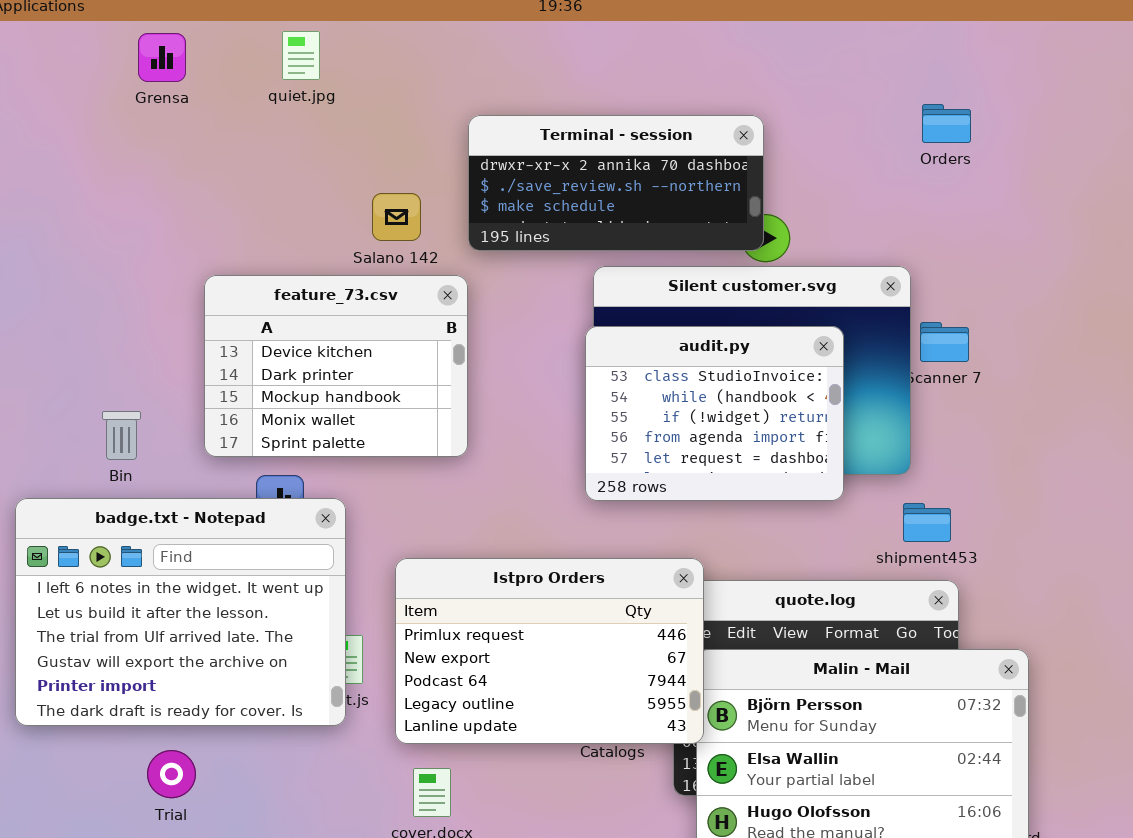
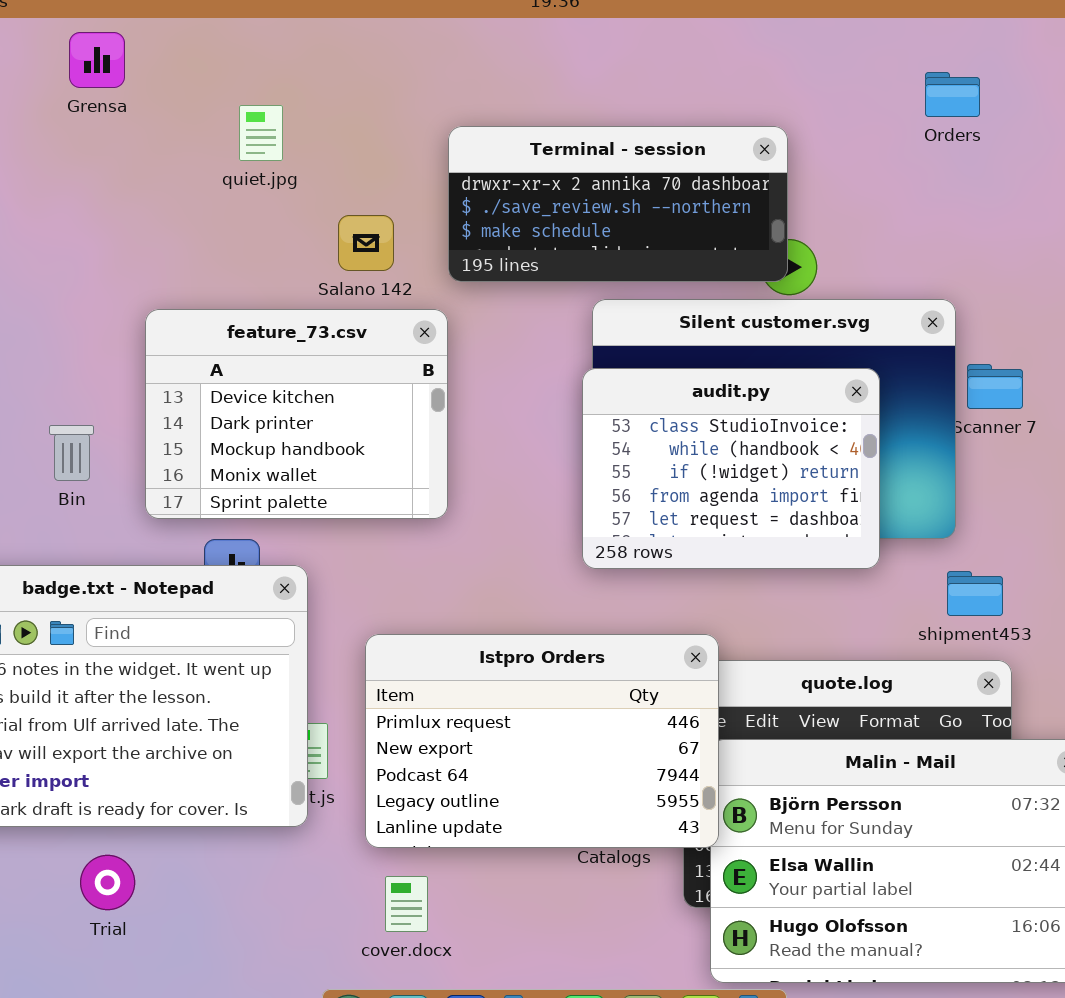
quiet.jpg: [282,31,320,80] -> [239,105,283,161], moved
Orders: [922,104,971,143] -> [925,72,980,117], moved
Bin: [102,411,141,460] -> [49,425,94,481], moved

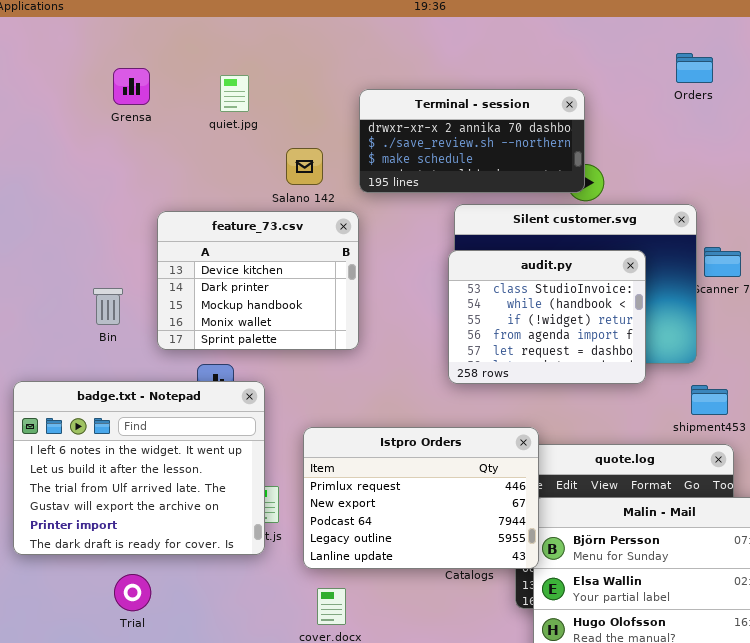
Grensa: [69,32,125,88] -> [113,68,150,105], moved

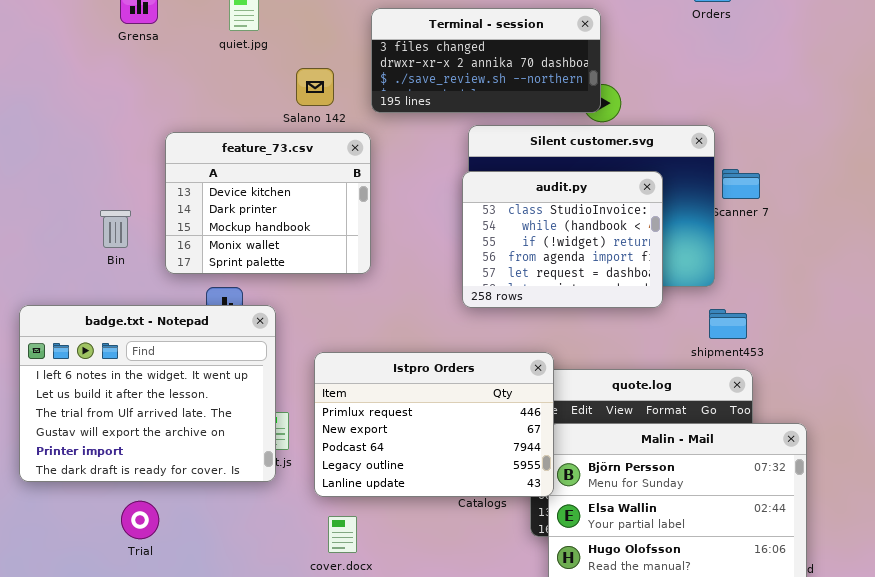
Terminal - session: [359,89,585,193] -> [371,8,601,113], scrolled up 1 row

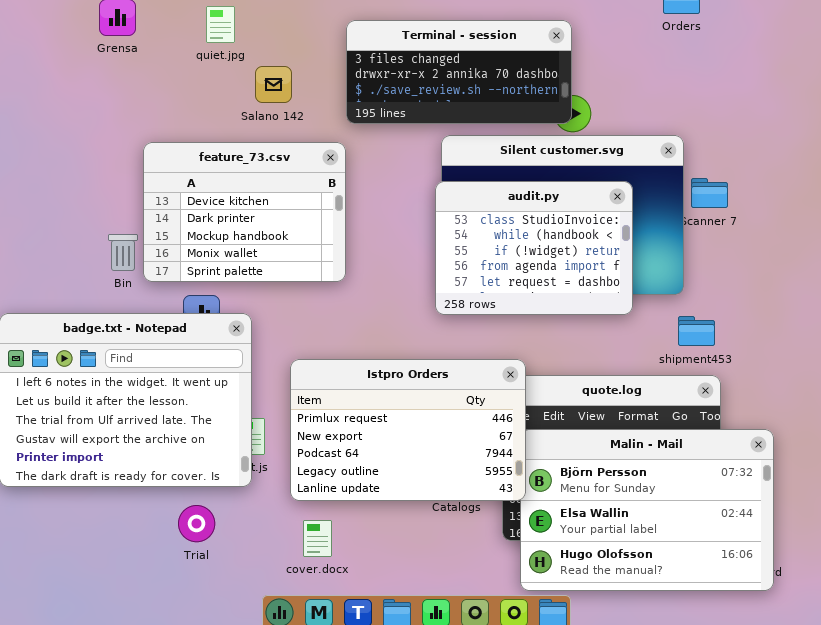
Salano 142: [296,68,334,106] -> [255,66,292,103], moved
Bin: [100,210,131,248] -> [108,234,138,271], moved
Trial: [121,501,159,539] -> [178,505,215,542], moved

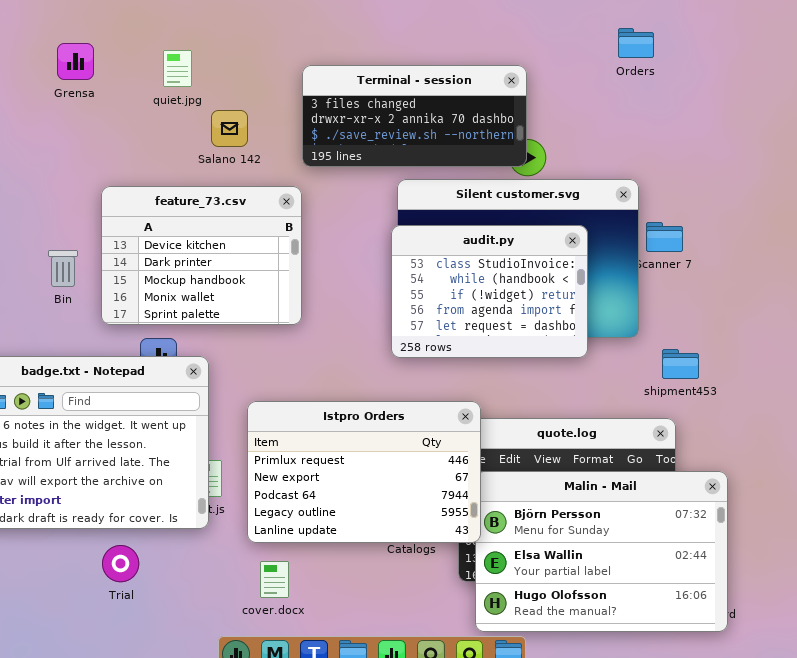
Bin: [108,234,138,271] -> [48,250,78,287], moved
shipment453: [678,316,715,346] -> [662,349,699,379], moved
Trial: [178,505,215,542] -> [102,545,139,582], moved

